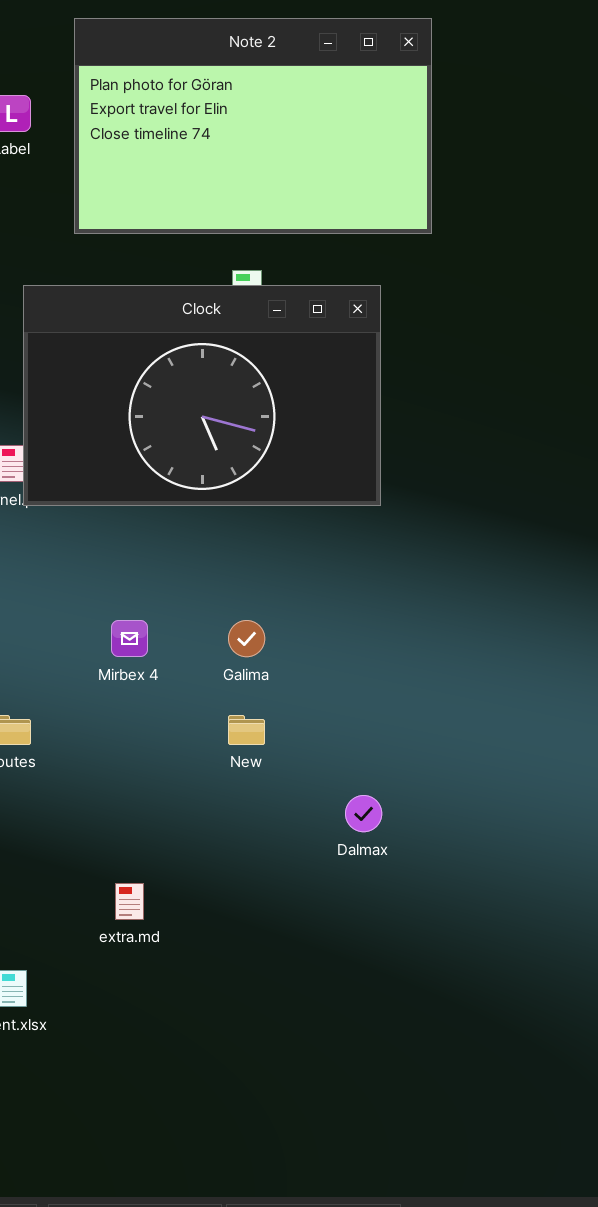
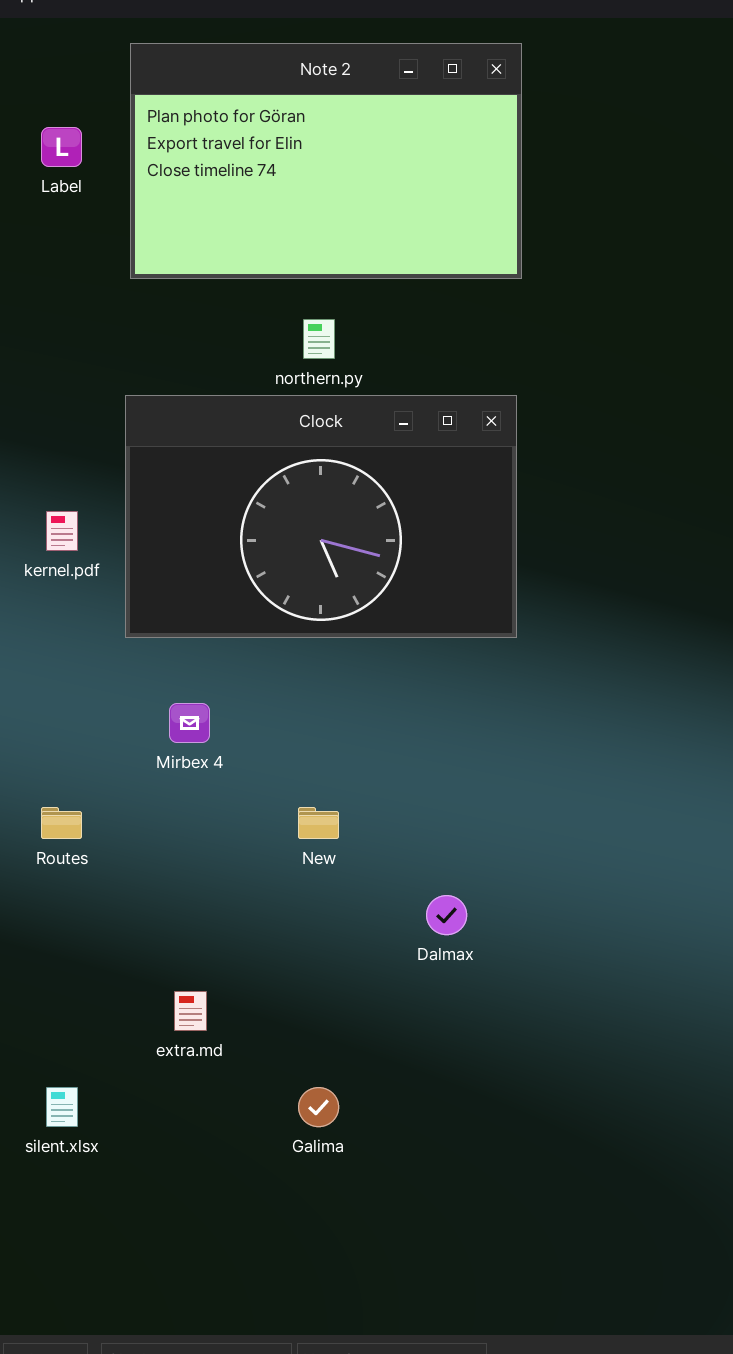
Clock: [23,285,381,506] -> [125,395,517,638], moved
Galima: [228,620,265,657] -> [298,1087,339,1127], moved

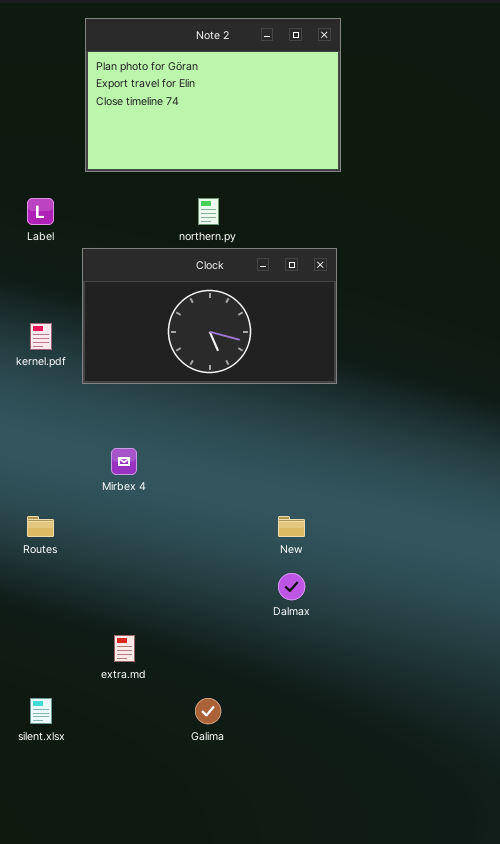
Label: [41,127,82,167] -> [27,198,54,225], moved
Clock: [125,395,517,638] -> [82,248,337,384], resized
New: [298,807,339,839] -> [278,516,305,537], moved

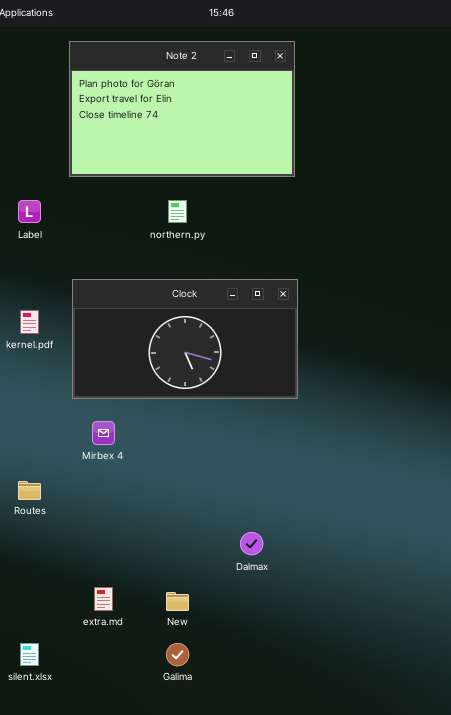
Clock: [82,248,337,384] -> [72,279,298,399], moved
New: [278,516,305,537] -> [166,592,189,611], moved

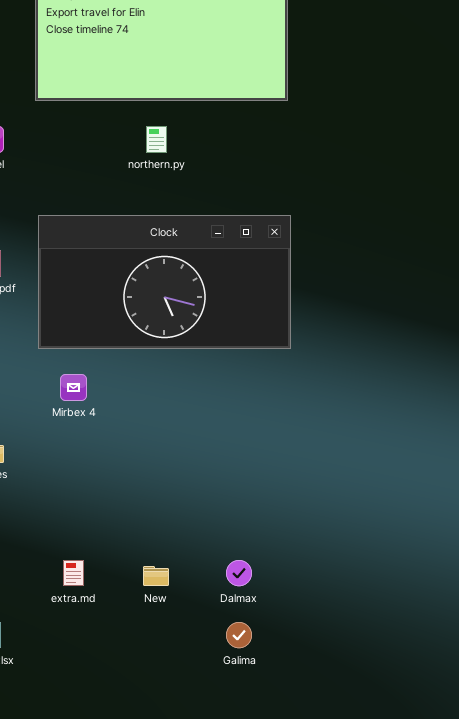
Dalmax: [240,532,263,555] -> [226,560,252,586], moved
Galima: [166,643,189,666] -> [226,622,252,648], moved

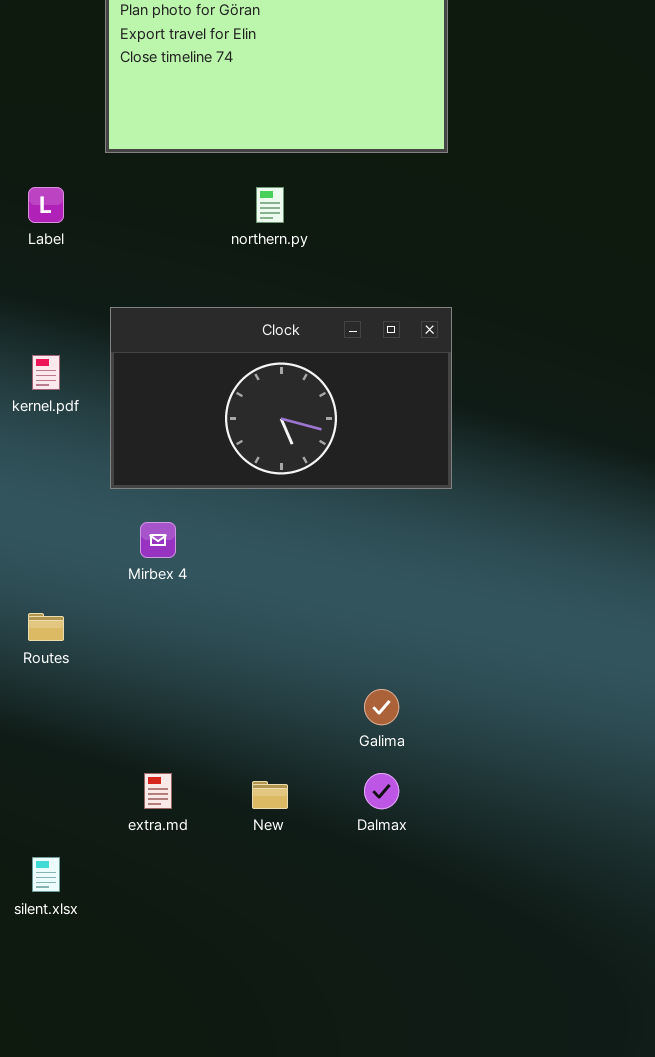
Galima: [226,622,252,648] -> [364,689,399,725], moved

